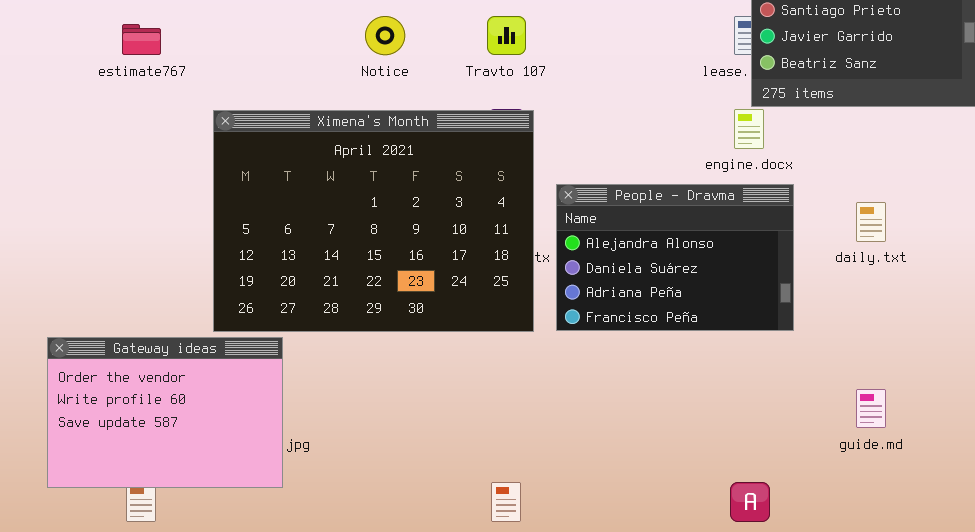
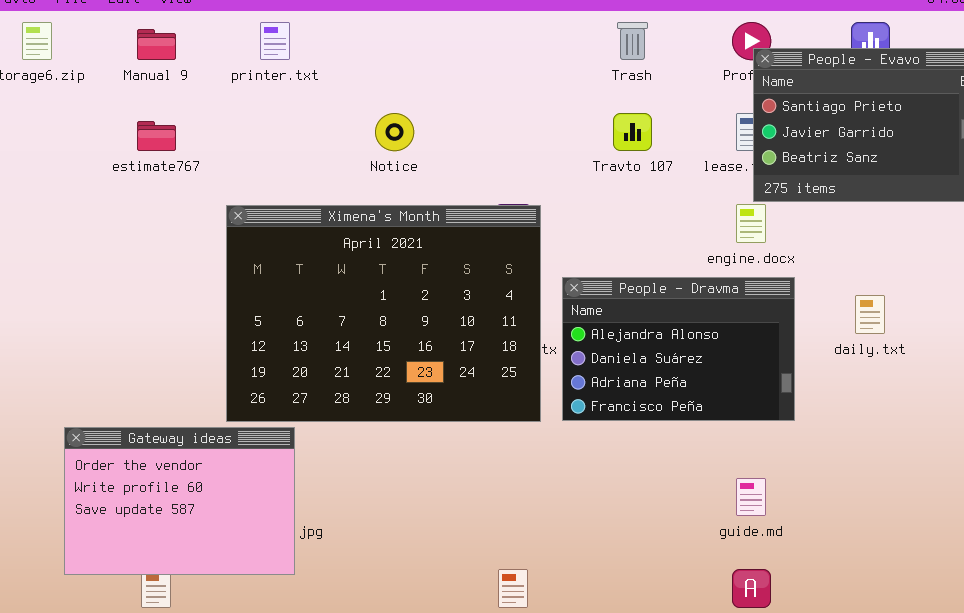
Travto 107: [487,16,526,55] -> [613,113,652,151], moved
guide.md: [856,389,886,428] -> [736,478,766,516], moved

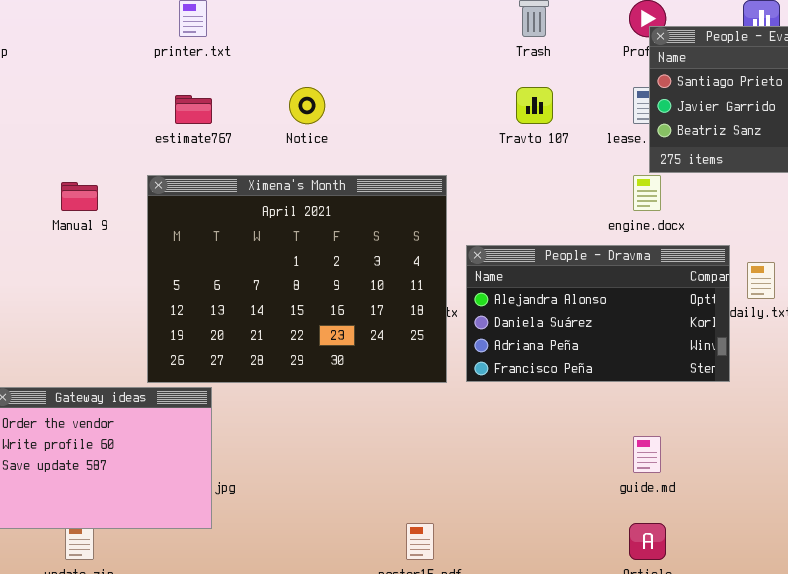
Manual 9: [137,29,176,60] -> [61,182,98,211], moved
estimate767: [137,121,176,151] -> [175,95,212,124], moved
People - Dravma: [562,277,795,421] -> [466,245,730,382], resized

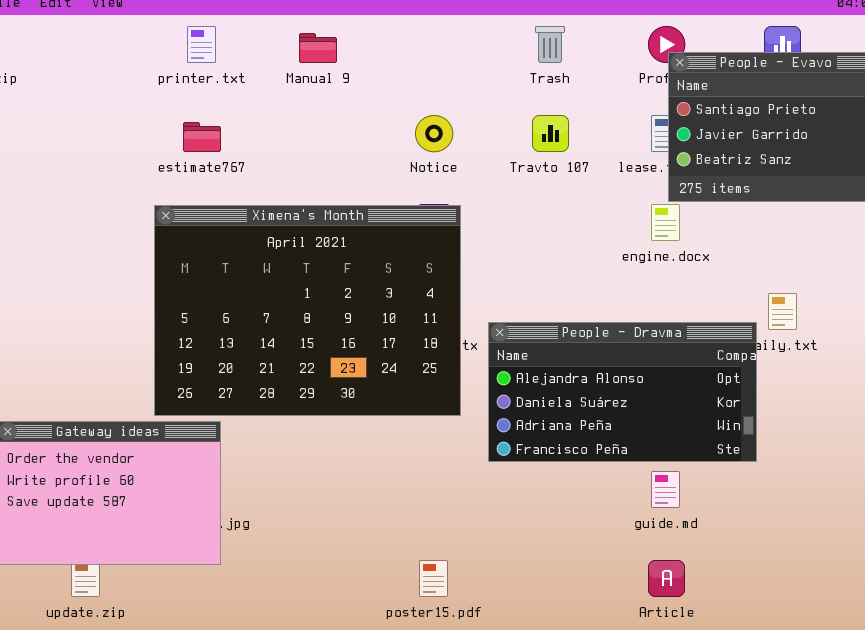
Notice: [289,87,325,124] -> [415,115,453,152], moved
Manual 9: [61,182,98,211] -> [299,33,337,63], moved
People - Dravma: [466,245,730,382] -> [488,322,757,462], moved

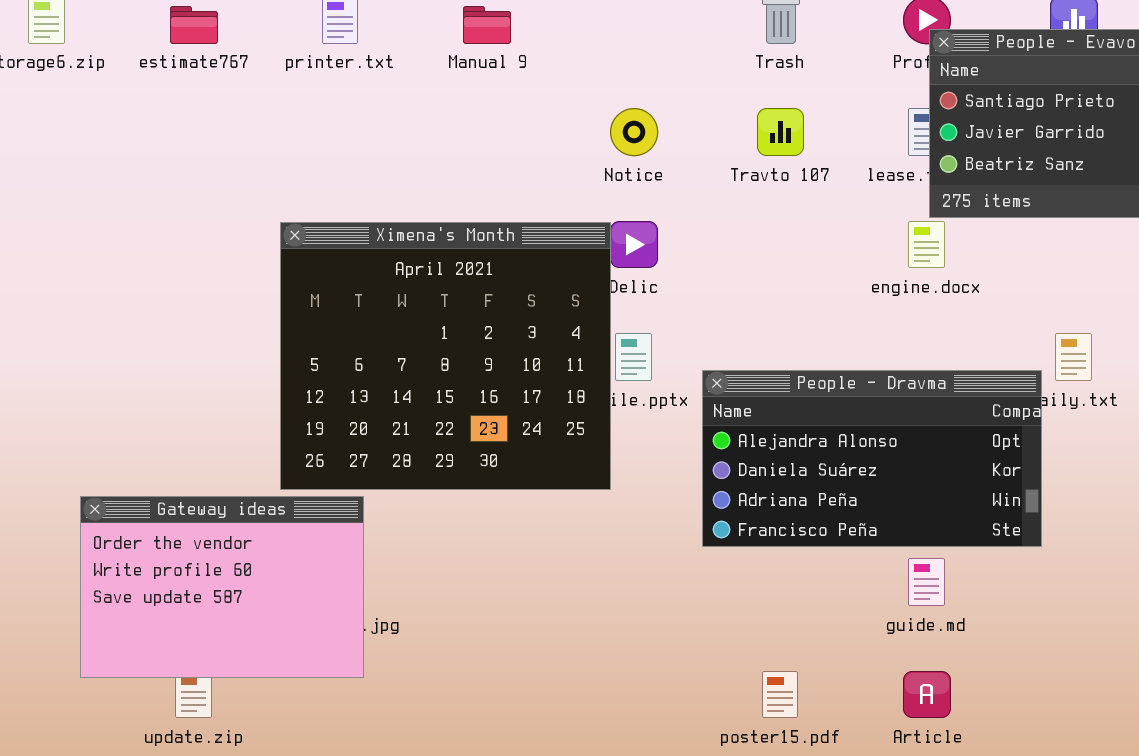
estimate767: [183,122,221,152] -> [170,6,218,44], moved
Ximena's Month: [154,205,461,416] -> [280,222,611,490], resized
poster15.pdf: [419,560,448,597] -> [762,671,798,718], moved

